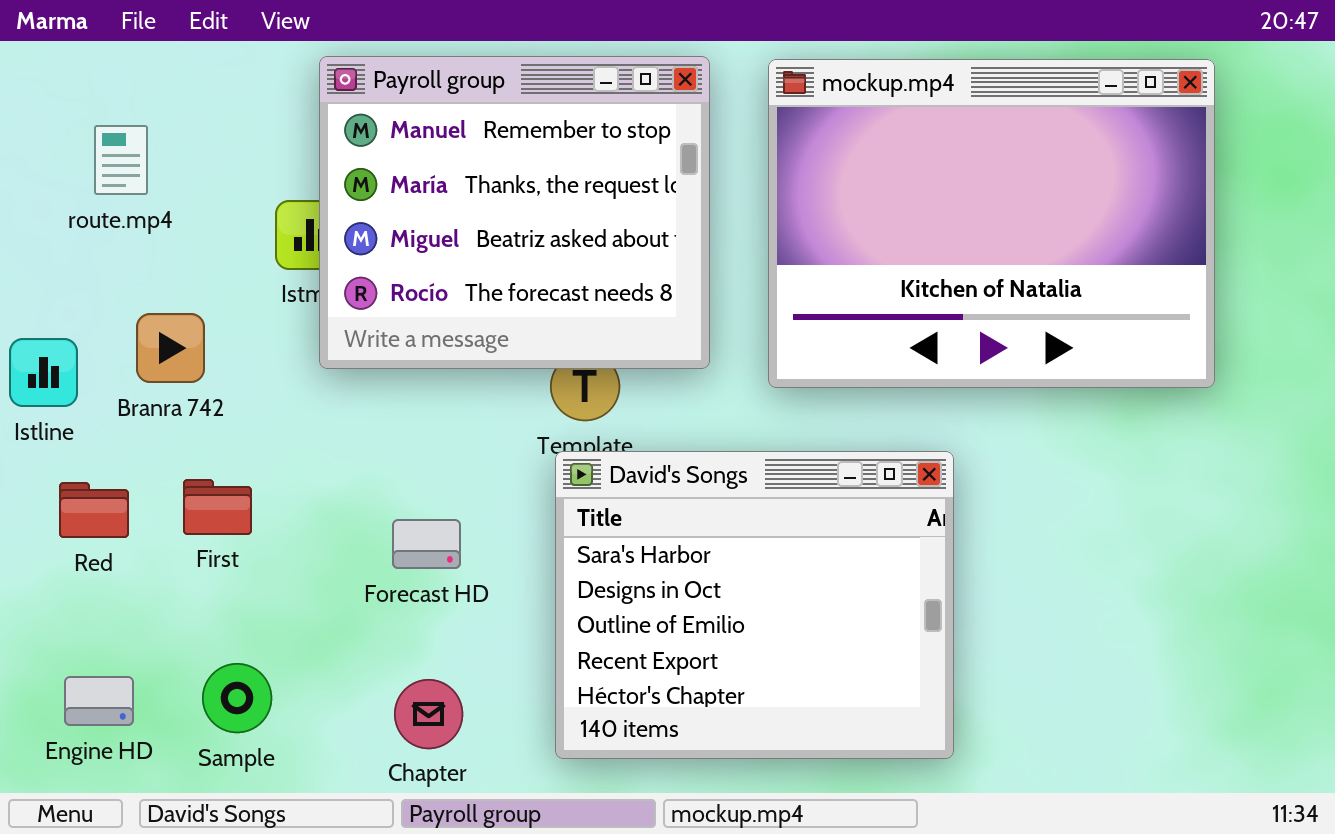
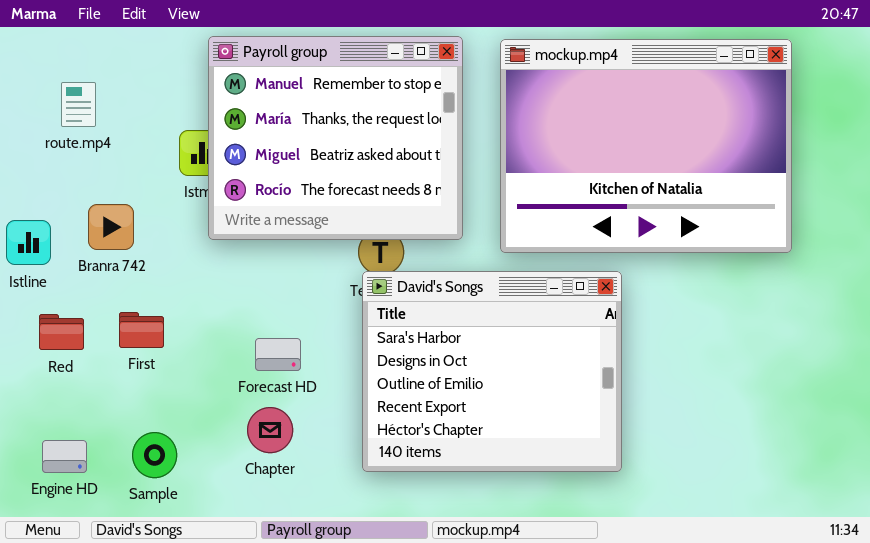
David's Songs: [555,451,954,759] -> [362,271,622,472], moved
Chapter: [394,679,463,749] -> [247,407,293,453], moved

